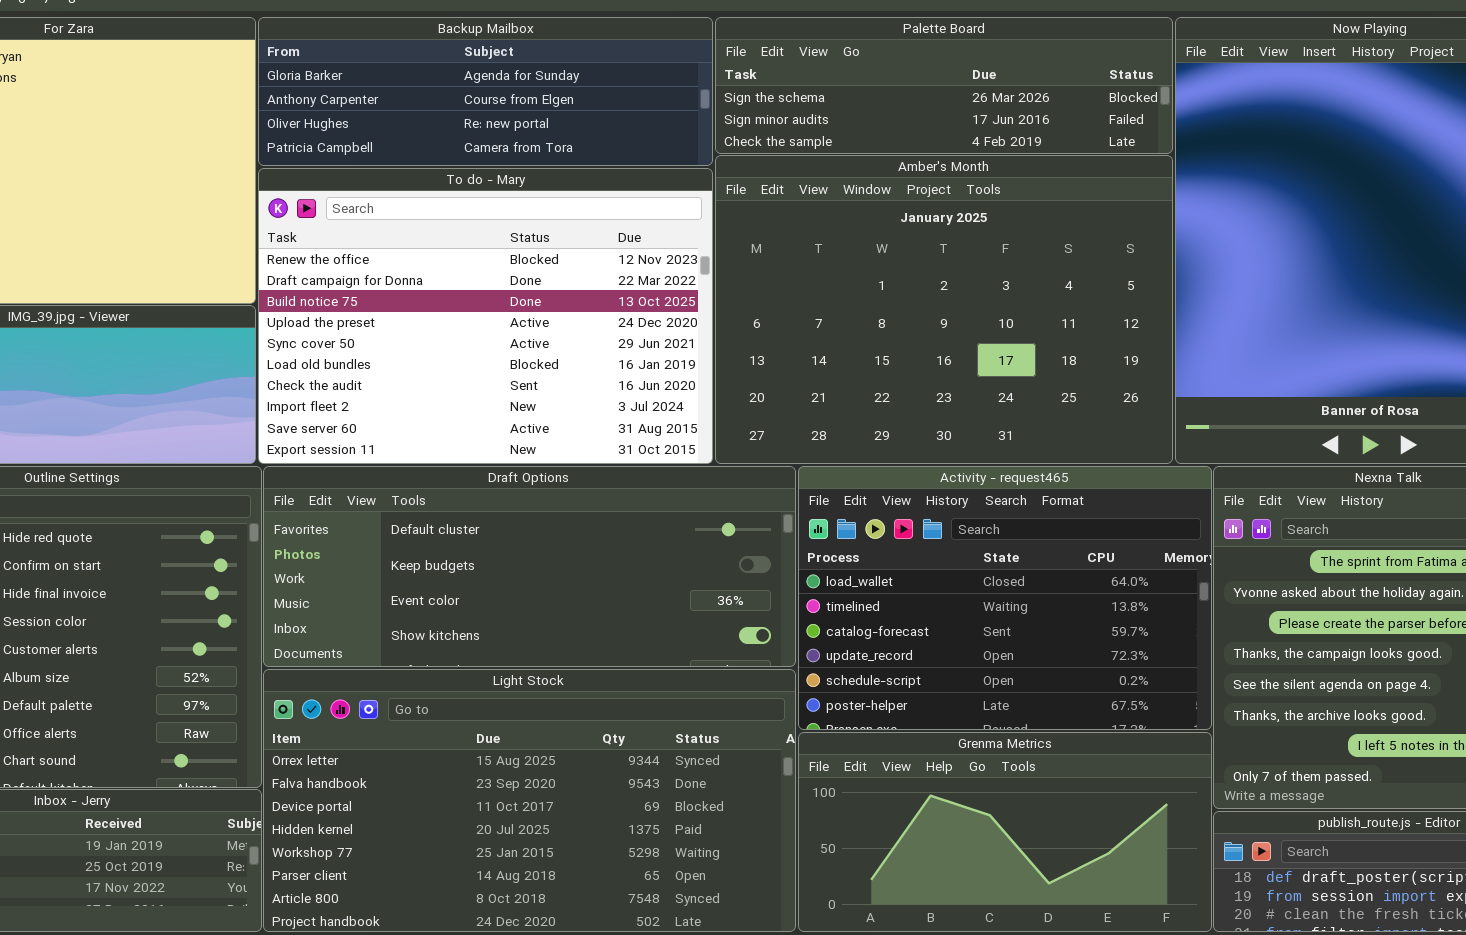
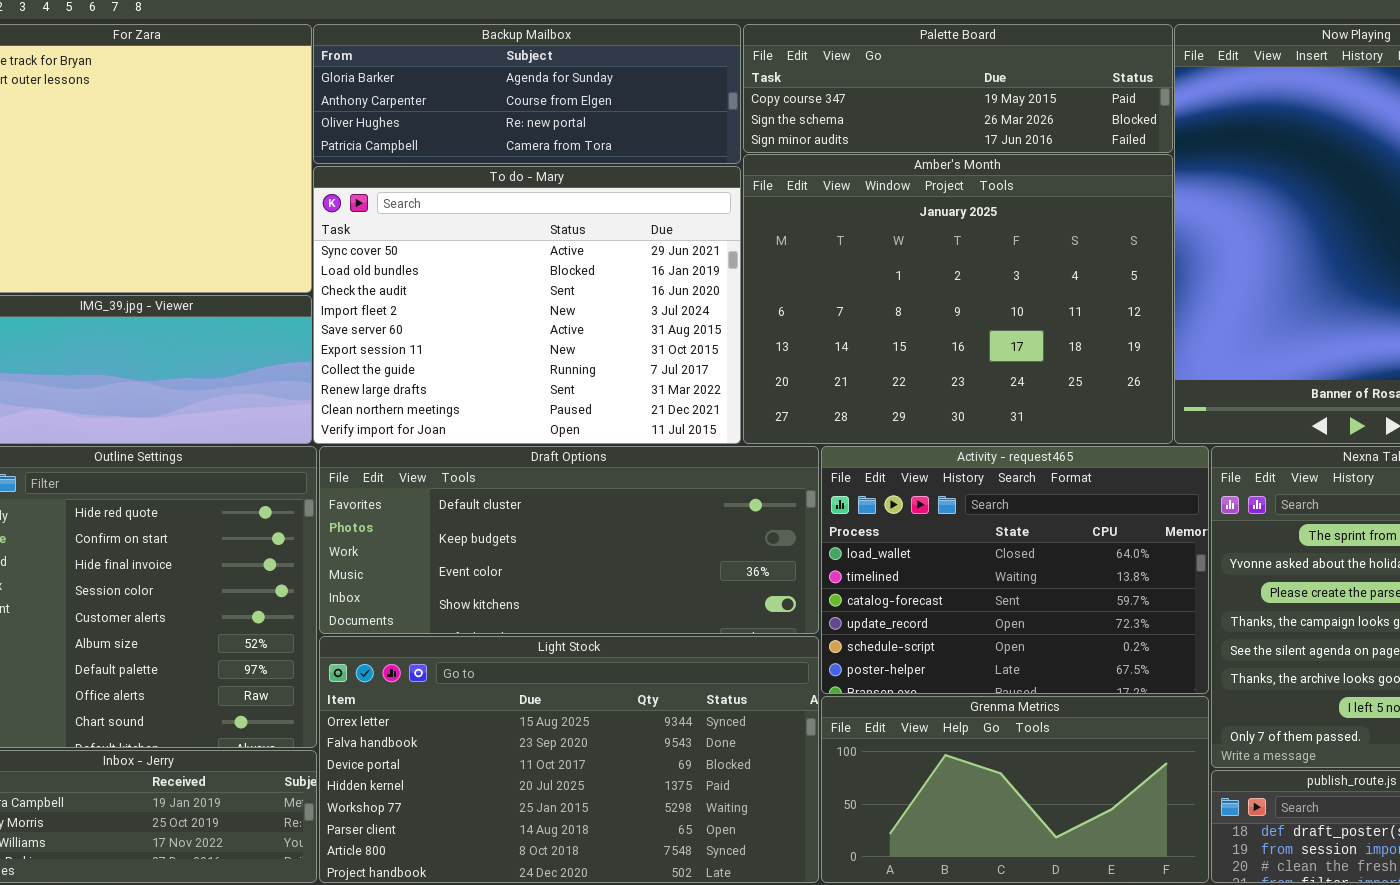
Palette Board: [715,17,1173,154] -> [743,24,1173,153], scrolled up 1 row
To do - Mary: [258,168,713,464] -> [313,166,741,444], scrolled down 4 rows

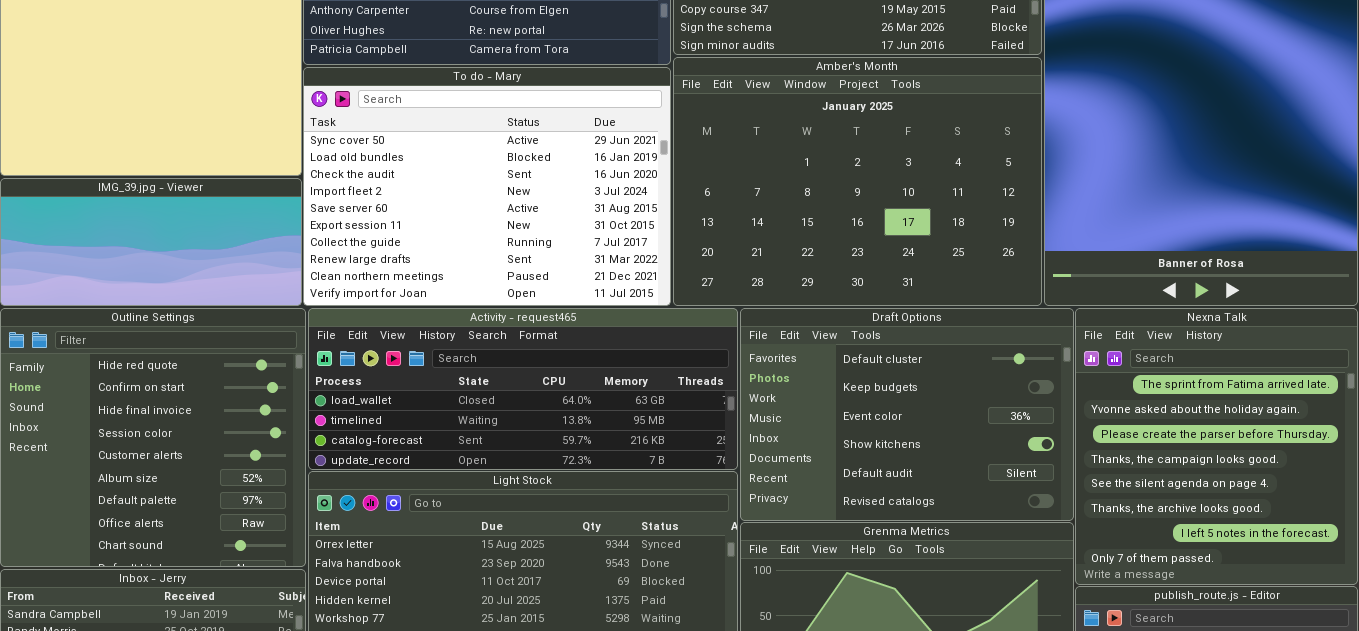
Draft Options: [319,446,819,634] -> [740,308,1074,521], moved, resized
Activity - request465: [821,446,1209,694] -> [308,308,738,470], moved, resized

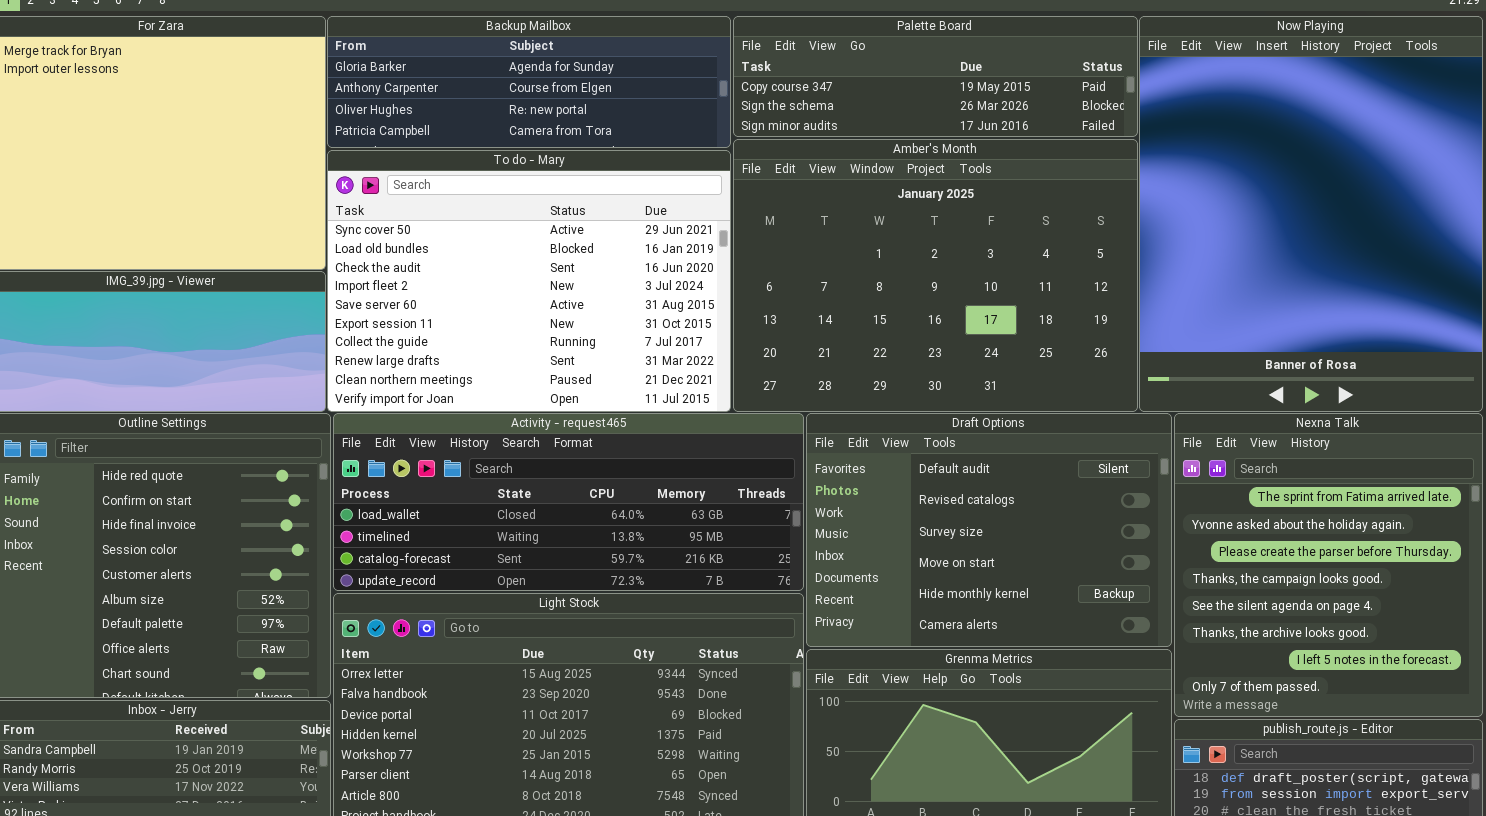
Draft Options: [740,308,1074,521] -> [806,413,1172,647], scrolled down 4 rows

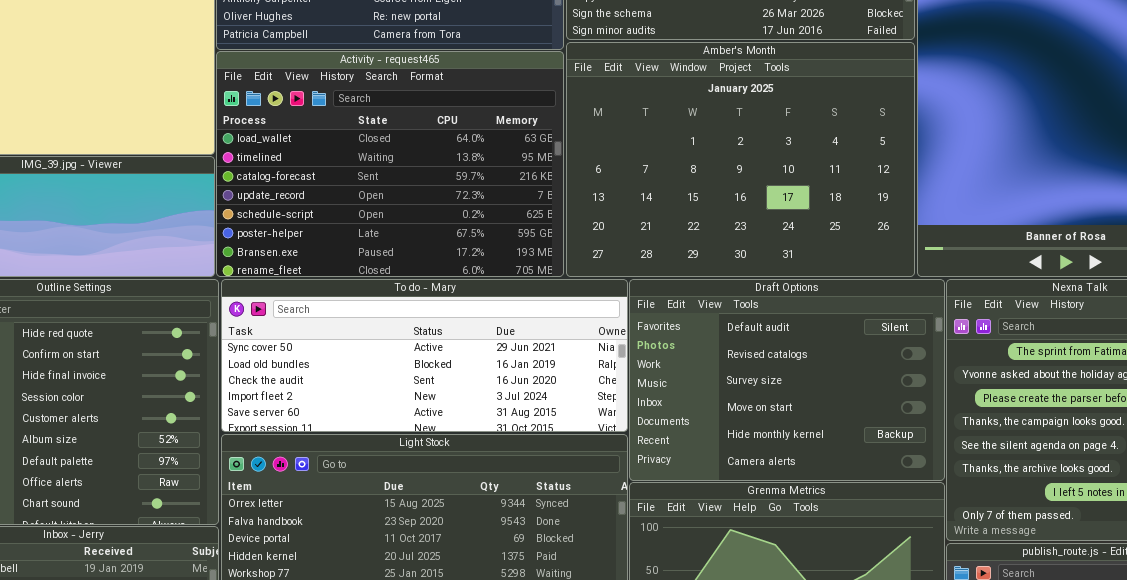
To do - Mary: [327,150,731,412] -> [221,279,628,432], moved, resized
Activity - request465: [333,413,804,591] -> [216,51,564,277], moved, resized

